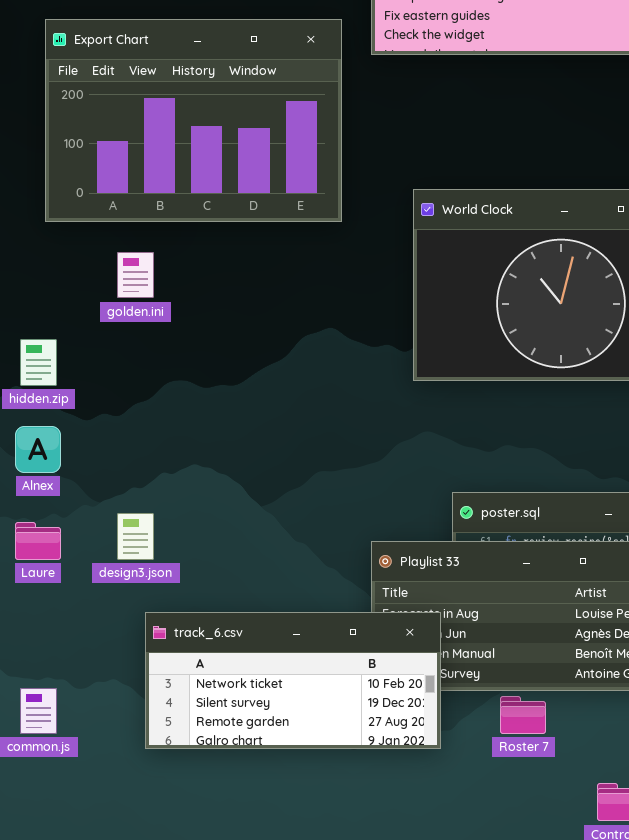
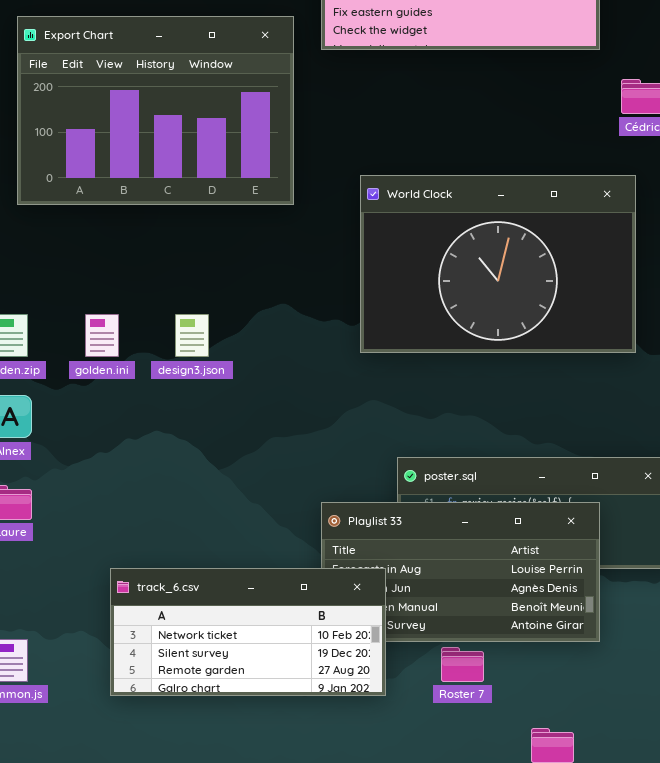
golden.ini: [117,252,154,298] -> [85,314,119,357], moved
design3.json: [117,513,154,560] -> [175,314,209,357], moved

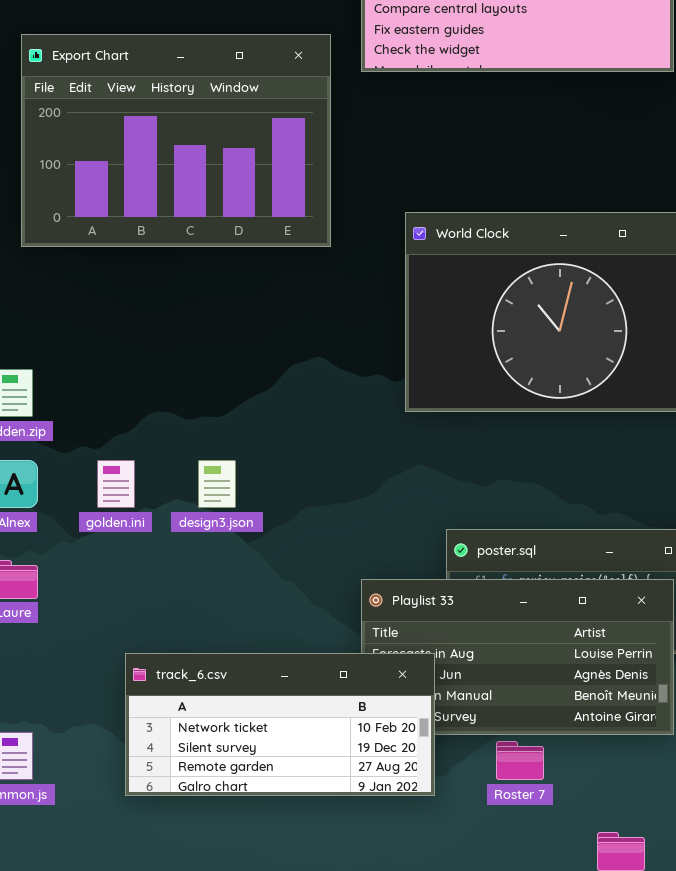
golden.ini: [85,314,119,357] -> [97,460,135,508], moved
design3.json: [175,314,209,357] -> [198,460,236,508], moved

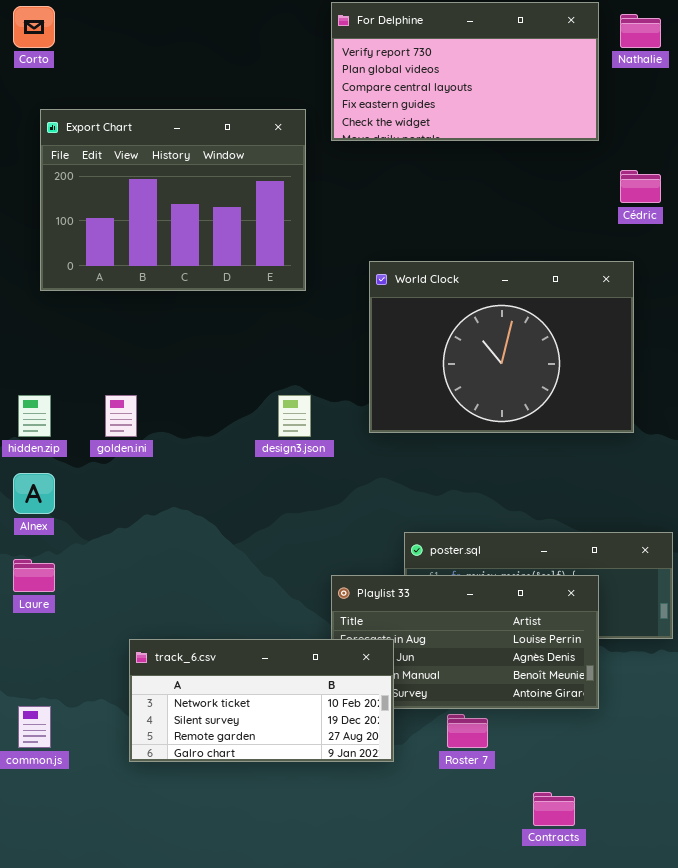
golden.ini: [97,460,135,508] -> [105,395,137,437], moved
design3.json: [198,460,236,508] -> [278,395,311,437], moved

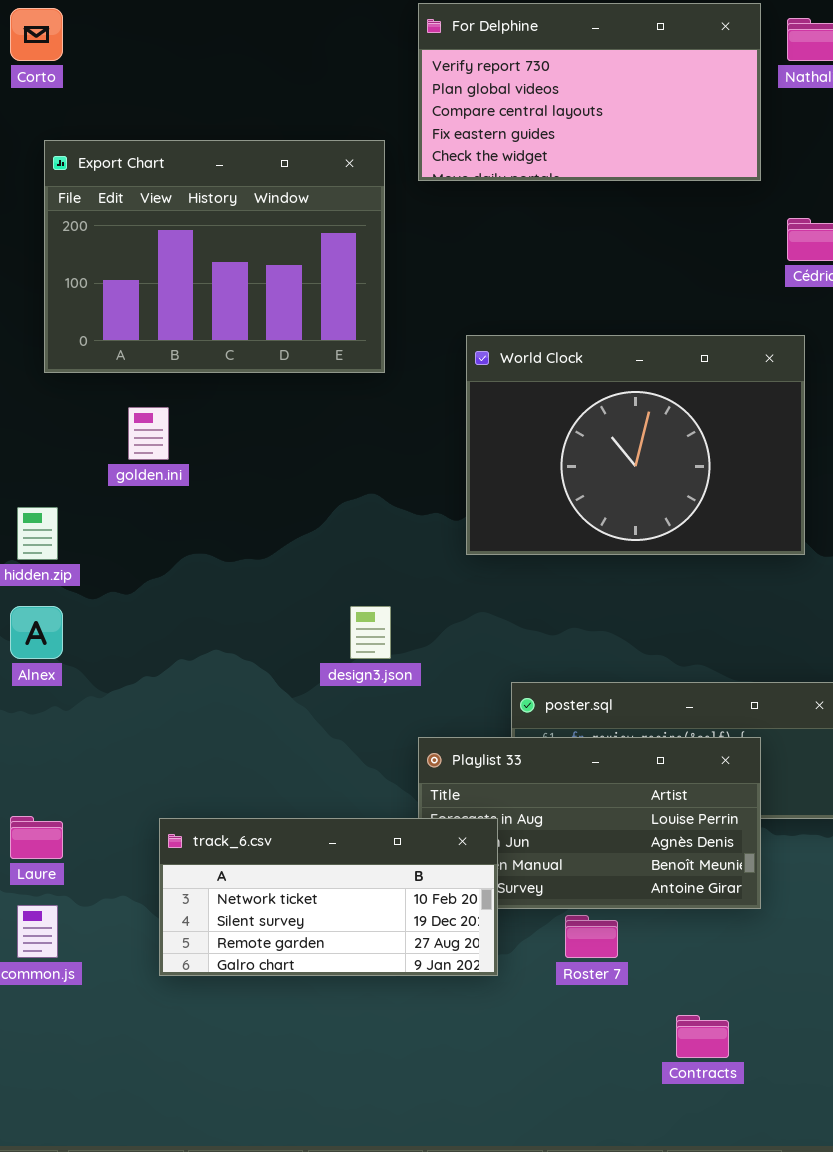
golden.ini: [105,395,137,437] -> [128,407,169,460], moved
design3.json: [278,395,311,437] -> [350,606,391,659], moved
Laure: [13,559,55,592] -> [10,816,63,859], moved

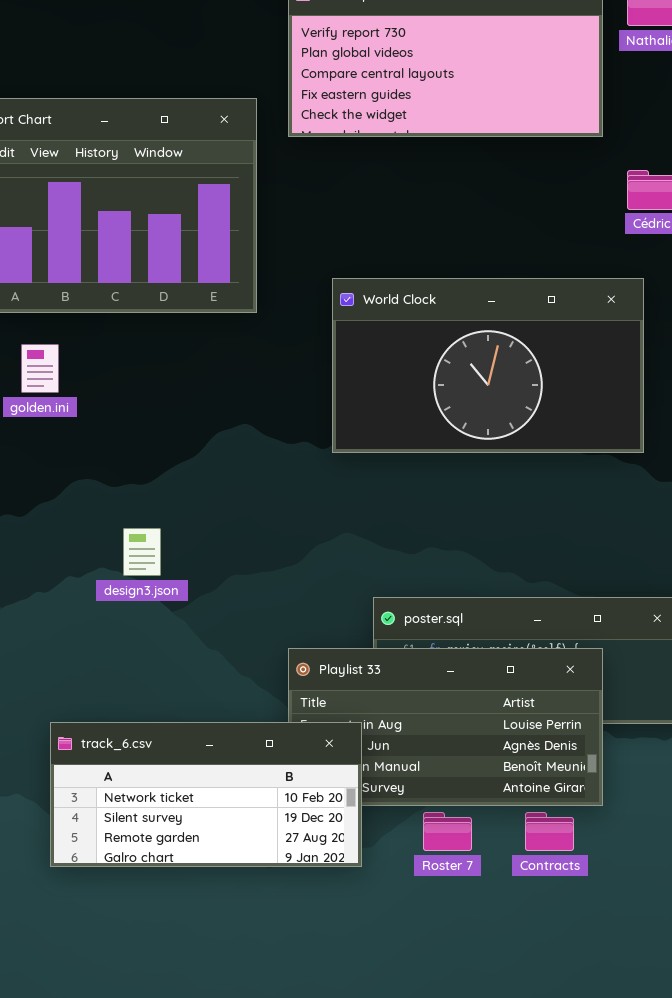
World Clock: [466,335,805,555] -> [332,278,644,453], resized
design3.json: [350,606,391,659] -> [123,528,161,576], moved
Contracts: [676,1015,729,1058] -> [525,812,574,851], moved

